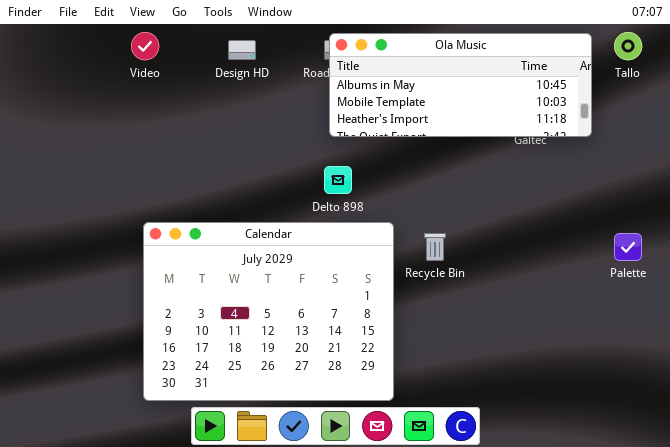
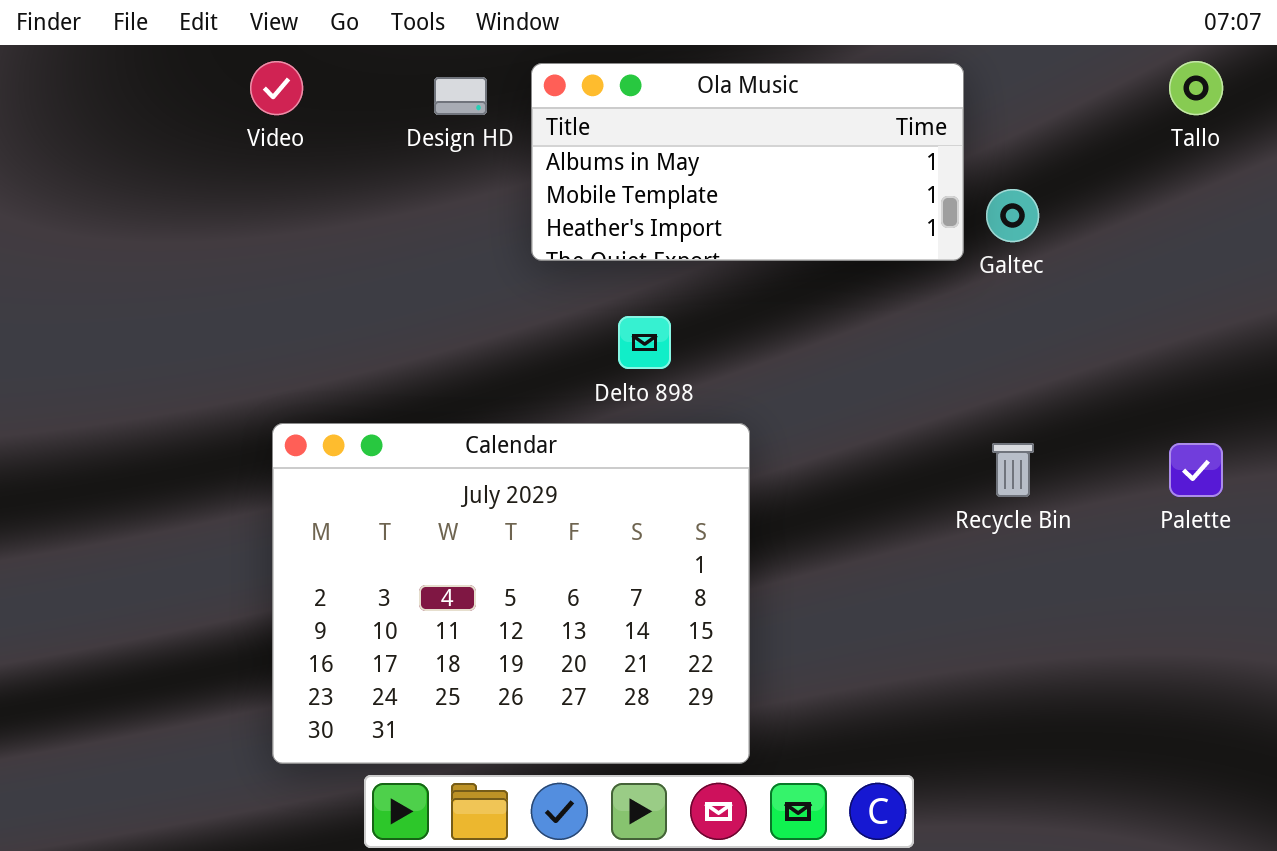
Ola Music: [329,33,592,137] -> [531,63,964,261], moved, resized
Recycle Bin: [424,233,446,261] -> [992,443,1034,497], moved

